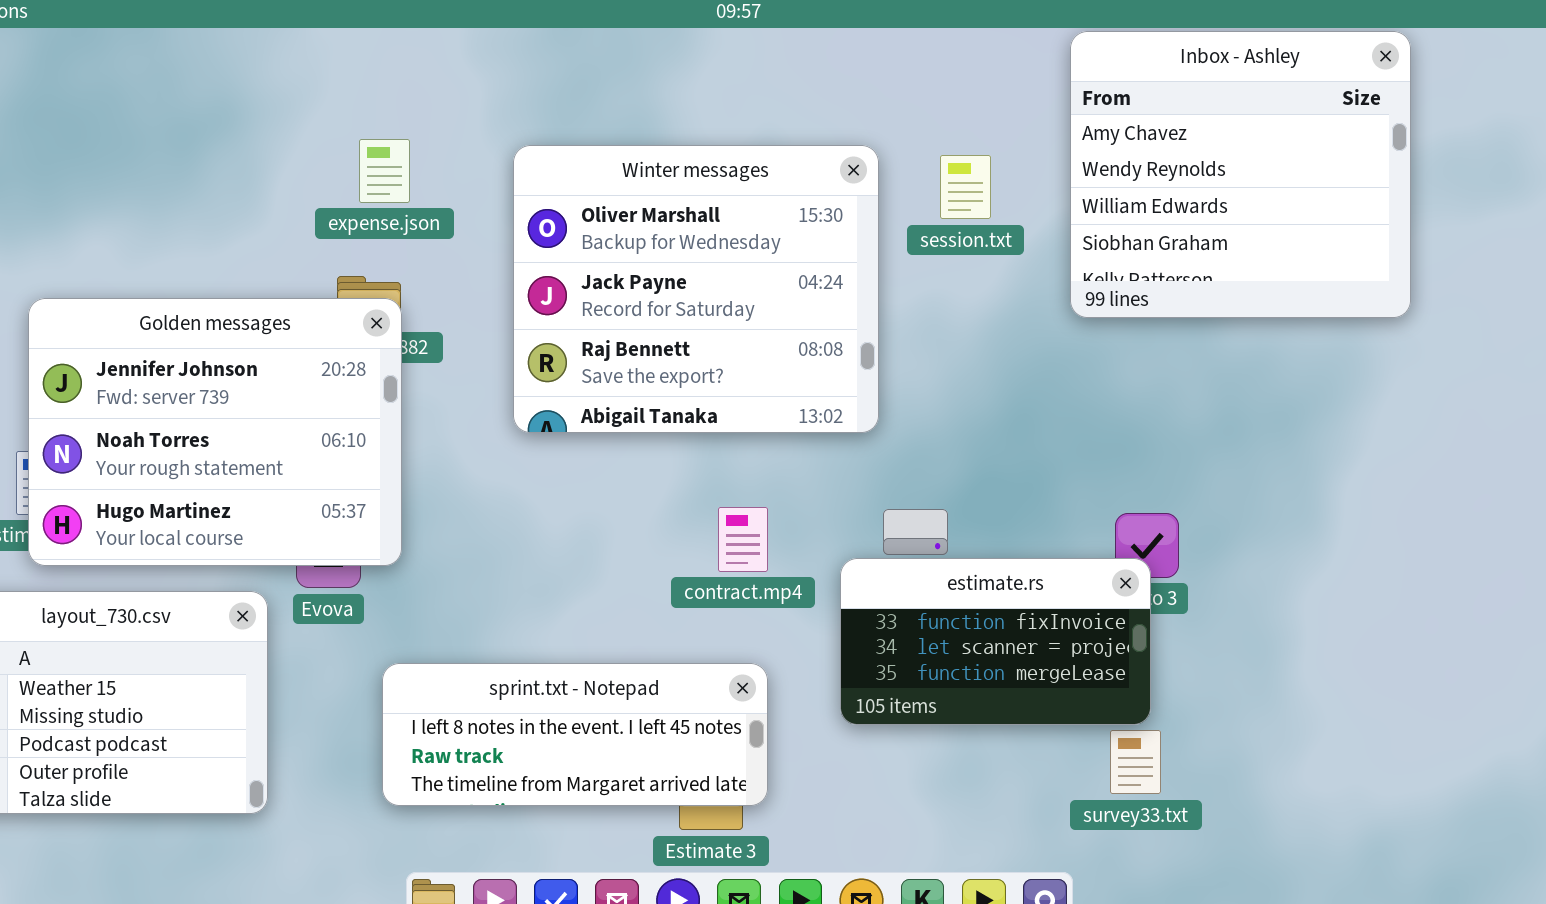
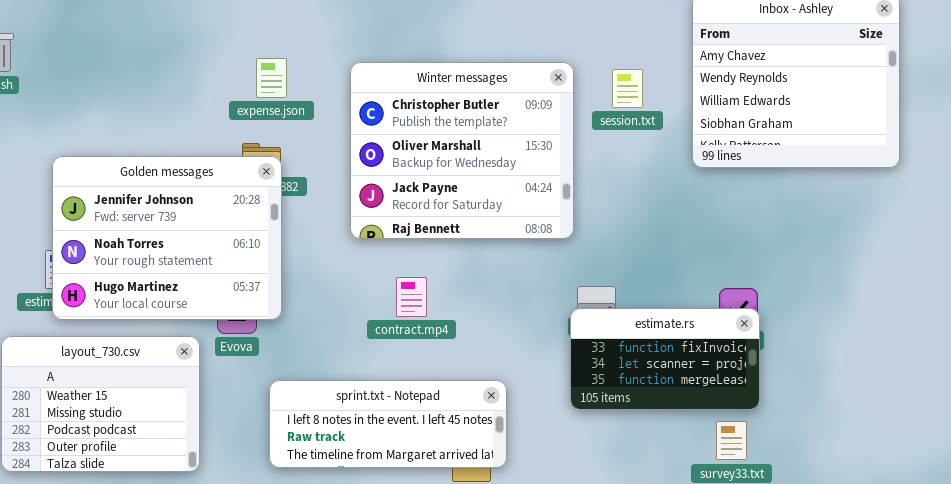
Winter messages: [513,145,879,433] -> [350,62,574,239], scrolled up 1 row
contract.mp4: [718,507,768,572] -> [396,277,427,317], moved
estimate.rs: [840,558,1151,725] -> [570,308,760,410], moved

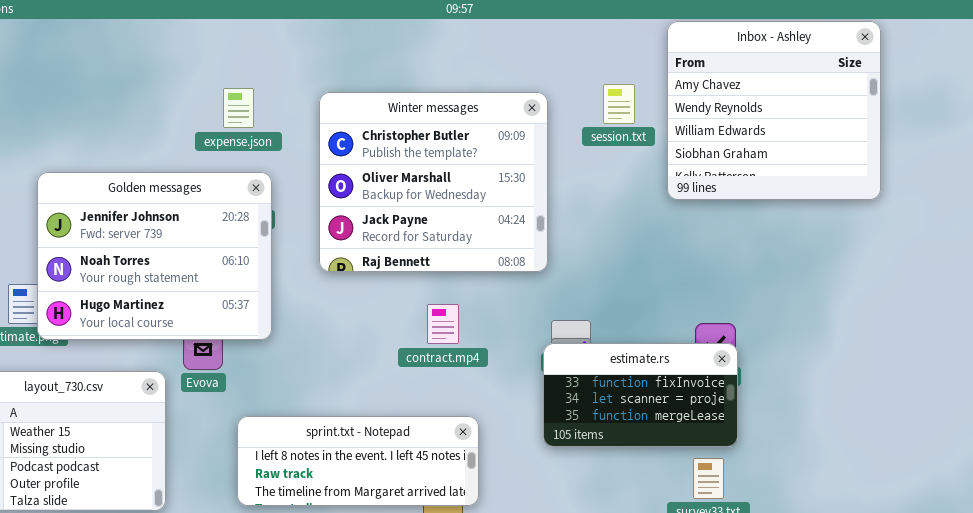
session.txt: [612,69,643,108] -> [603,84,635,124], moved
Golden messages: [52,156,282,320] -> [37,172,272,340], moved
contract.mp4: [396,277,427,317] -> [427,304,459,344], moved

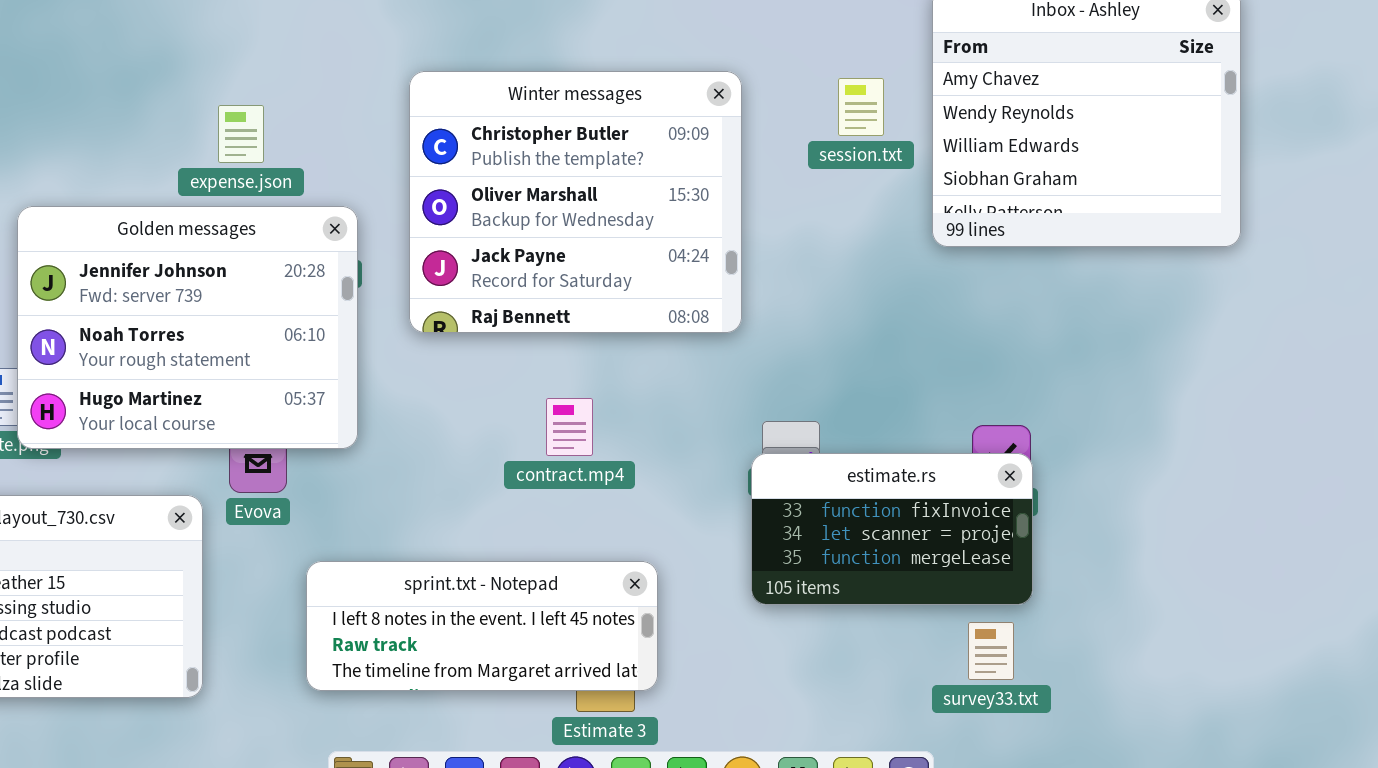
expense.json: [223,88,254,128] -> [218,105,264,163], moved
Winter messages: [319,92,548,272] -> [409,71,742,333], moved
contract.mp4: [427,304,459,344] -> [546,398,593,456], moved

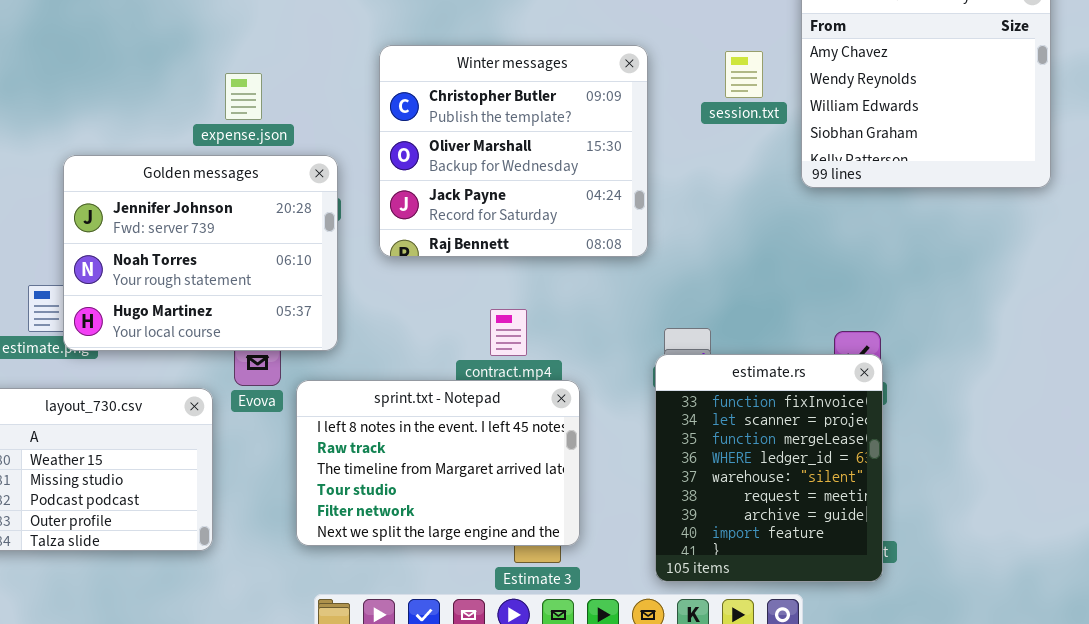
estimate.rs: [751,453,1033,605] -> [655,354,883,582], resized
sprint.txt - Notepad: [306,561,658,691] -> [296,380,580,546], resized

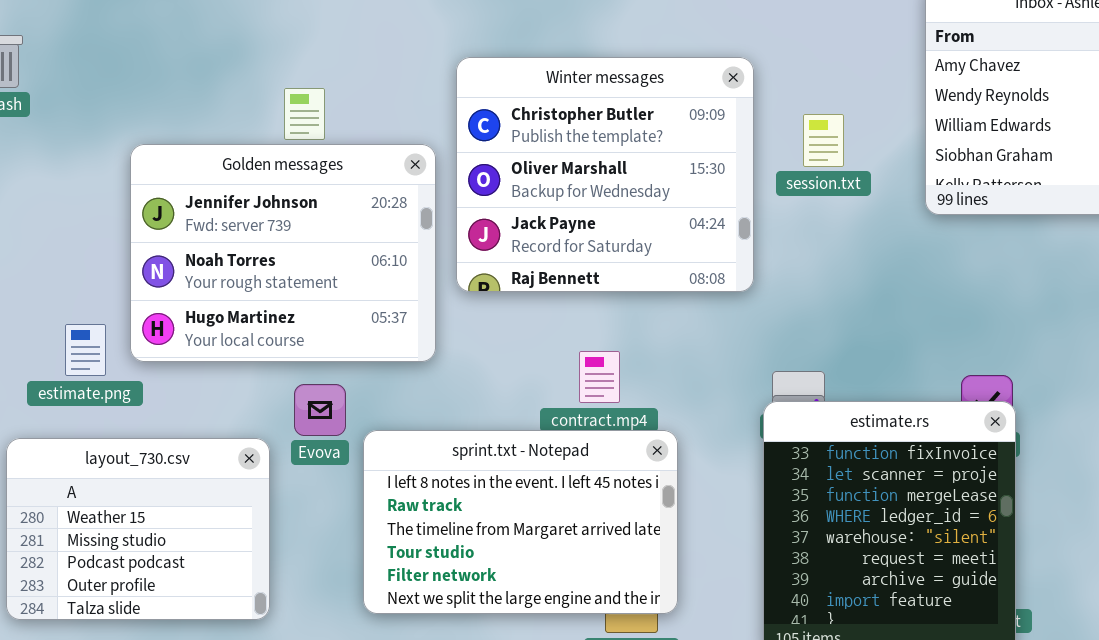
session.txt: [725,51,763,98] -> [803,114,844,167], moved
Golden messages: [63,155,338,351] -> [130,144,436,362], moved

